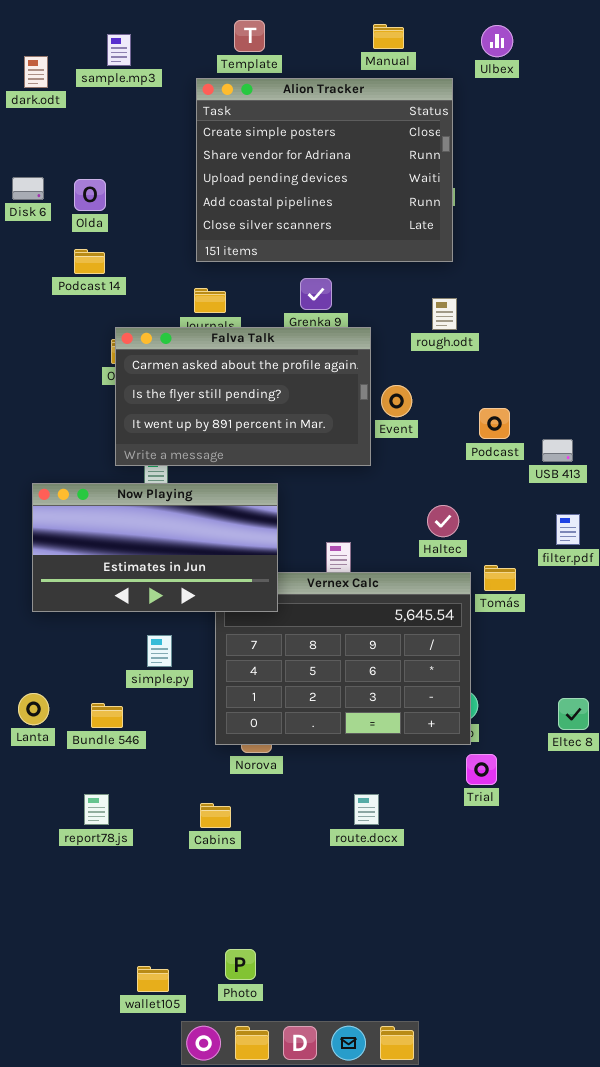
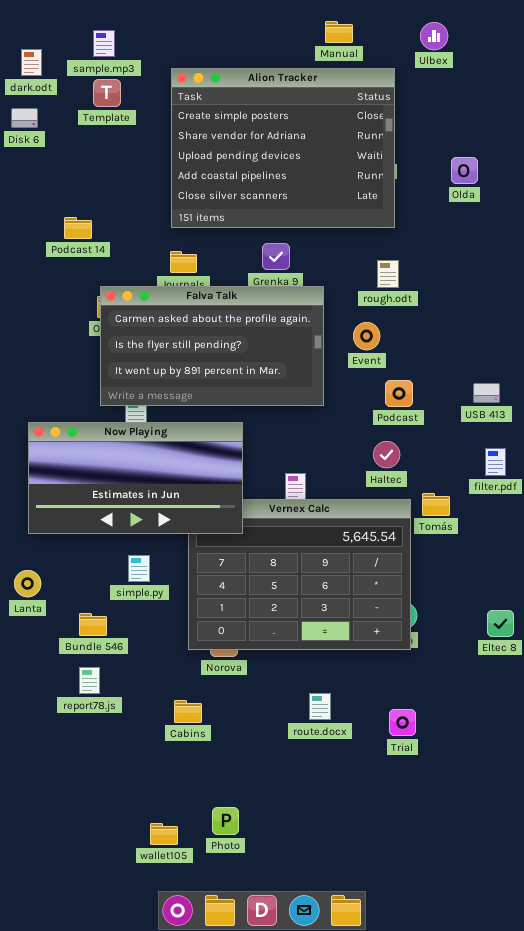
Template: [234,20,265,52] -> [93,79,121,107], moved
Disk 6: [12,177,44,200] -> [11,108,38,128], moved
Olda: [74,179,106,211] -> [451,157,478,184], moved
Event: [381,385,412,417] -> [353,322,380,350], moved
Podcast: [479,408,510,439] -> [385,380,413,407], moved
Lanta: [18,693,49,725] -> [14,570,41,597], moved
Trial: [466,754,497,785] -> [389,709,416,736], moved
report78.js: [84,794,109,825] -> [79,667,100,694], moved
Photo: [225,949,256,980] -> [212,807,239,835], moved
wallet105: [137,966,169,992] -> [150,823,178,845], moved

